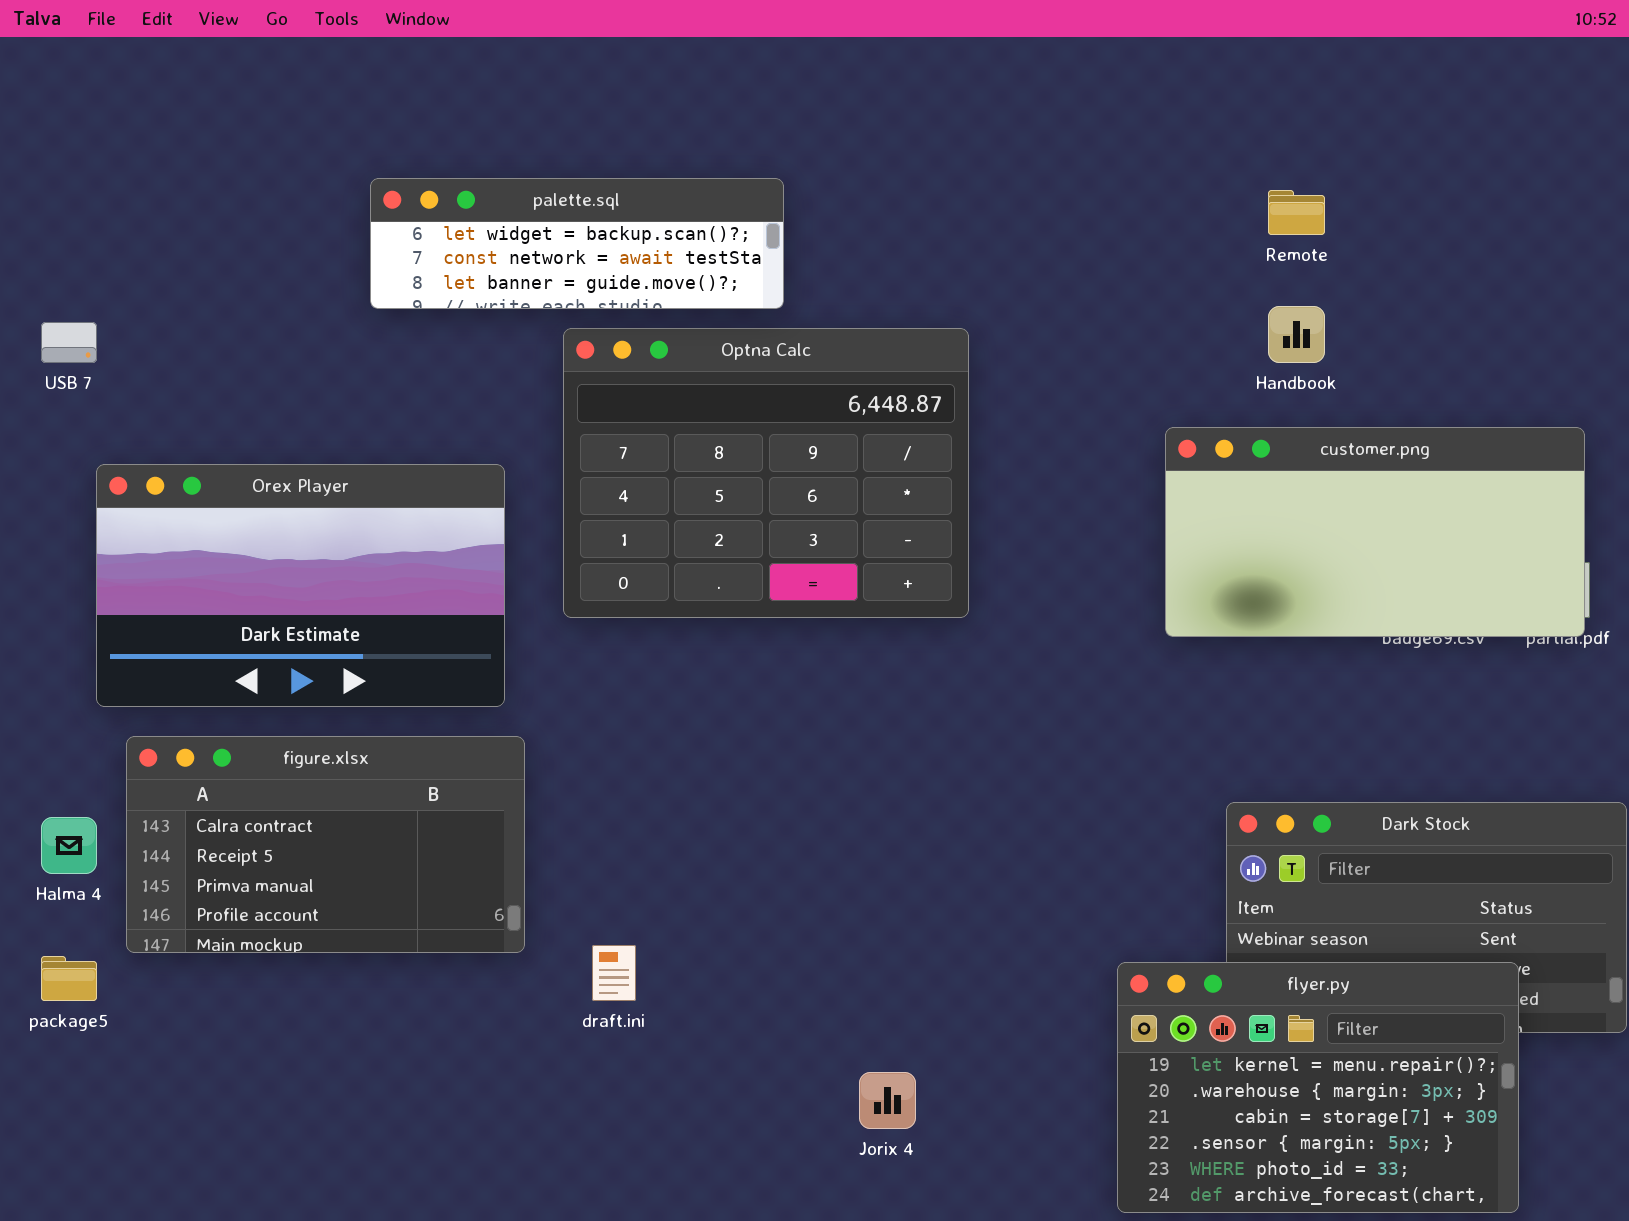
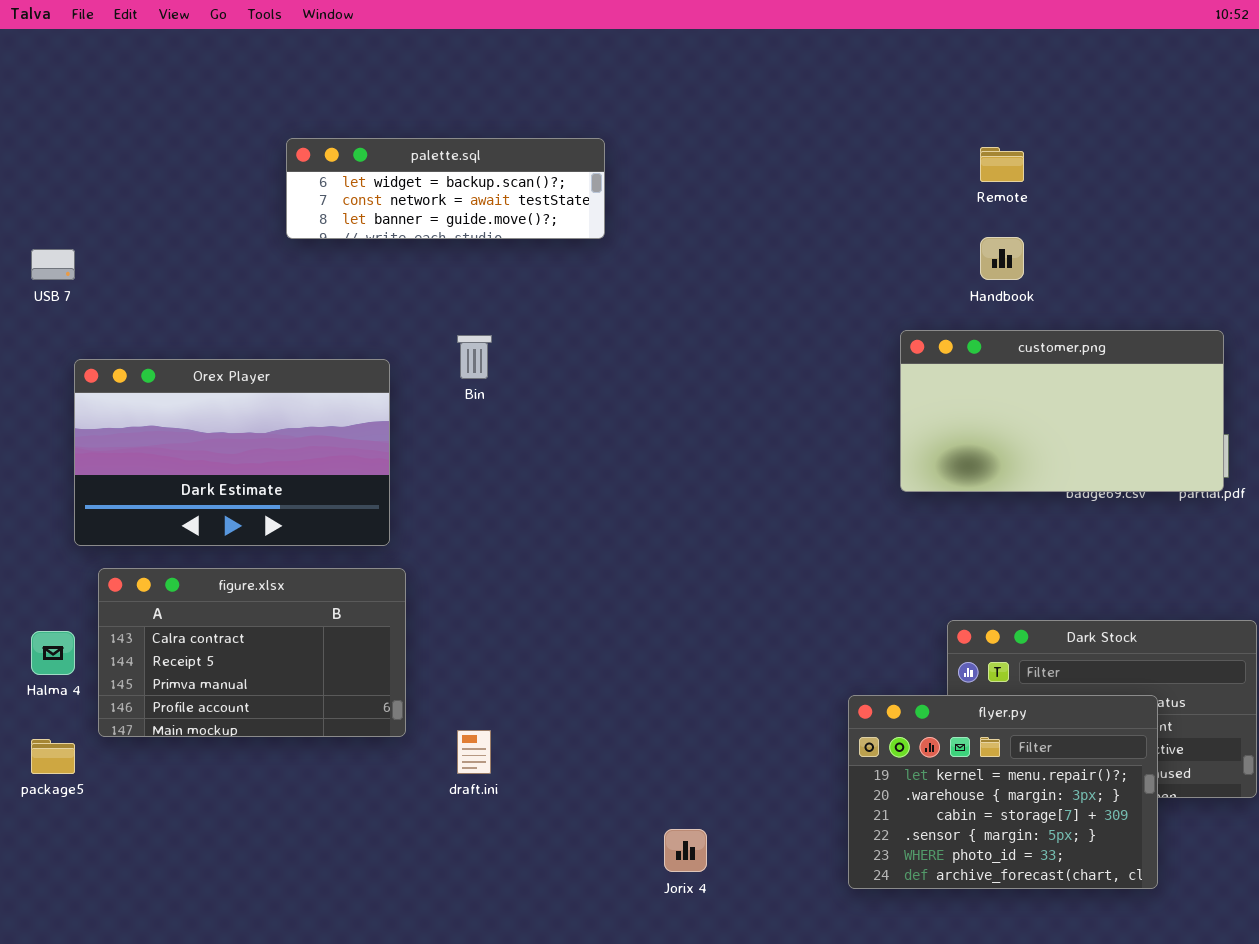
Optna Calc: [563,328,969,618] -> none, closed
flyer.py: [1117,962,1519,1213] -> [848,695,1158,889], moved

